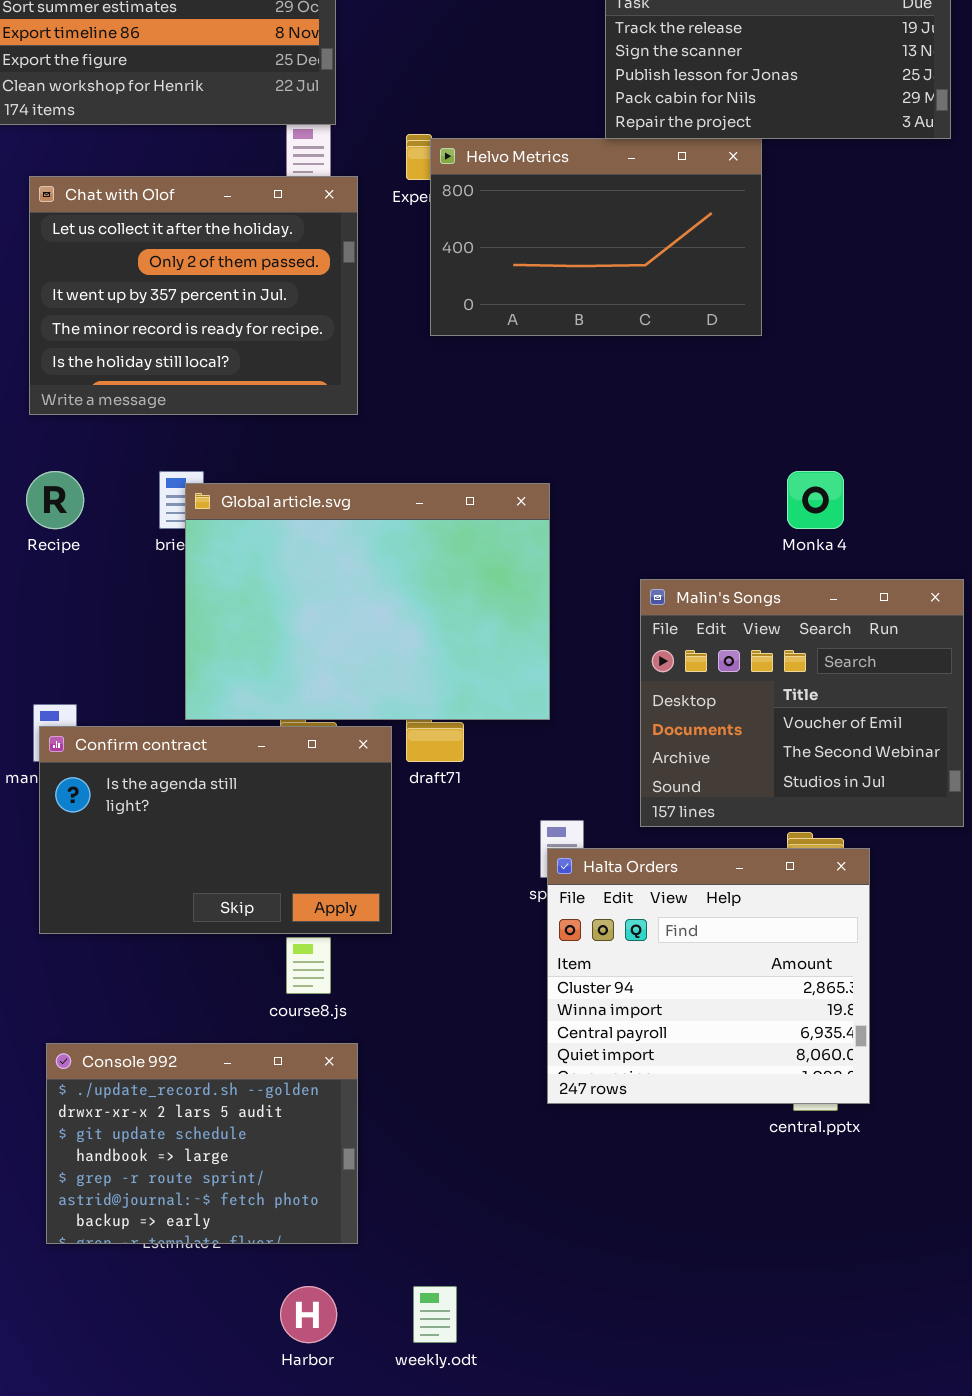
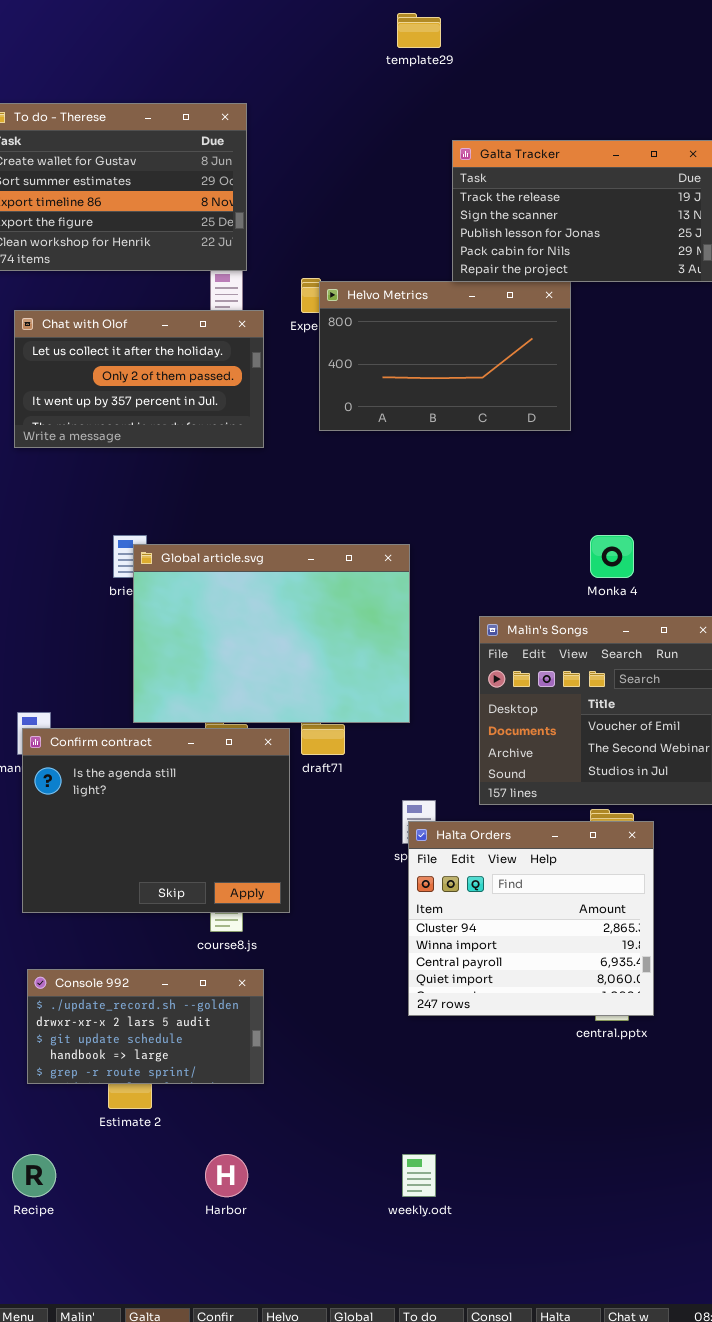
Chat with Olof: [29,176,358,415] -> [14,310,264,448], resized
Recipe: [26,471,84,529] -> [12,1154,56,1197], moved
Confirm contract: [39,726,392,934] -> [22,728,290,913], resized
Console 992: [46,1043,358,1244] -> [27,969,264,1084], resized
weekly.odt: [413,1286,457,1343] -> [402,1154,436,1197], moved

